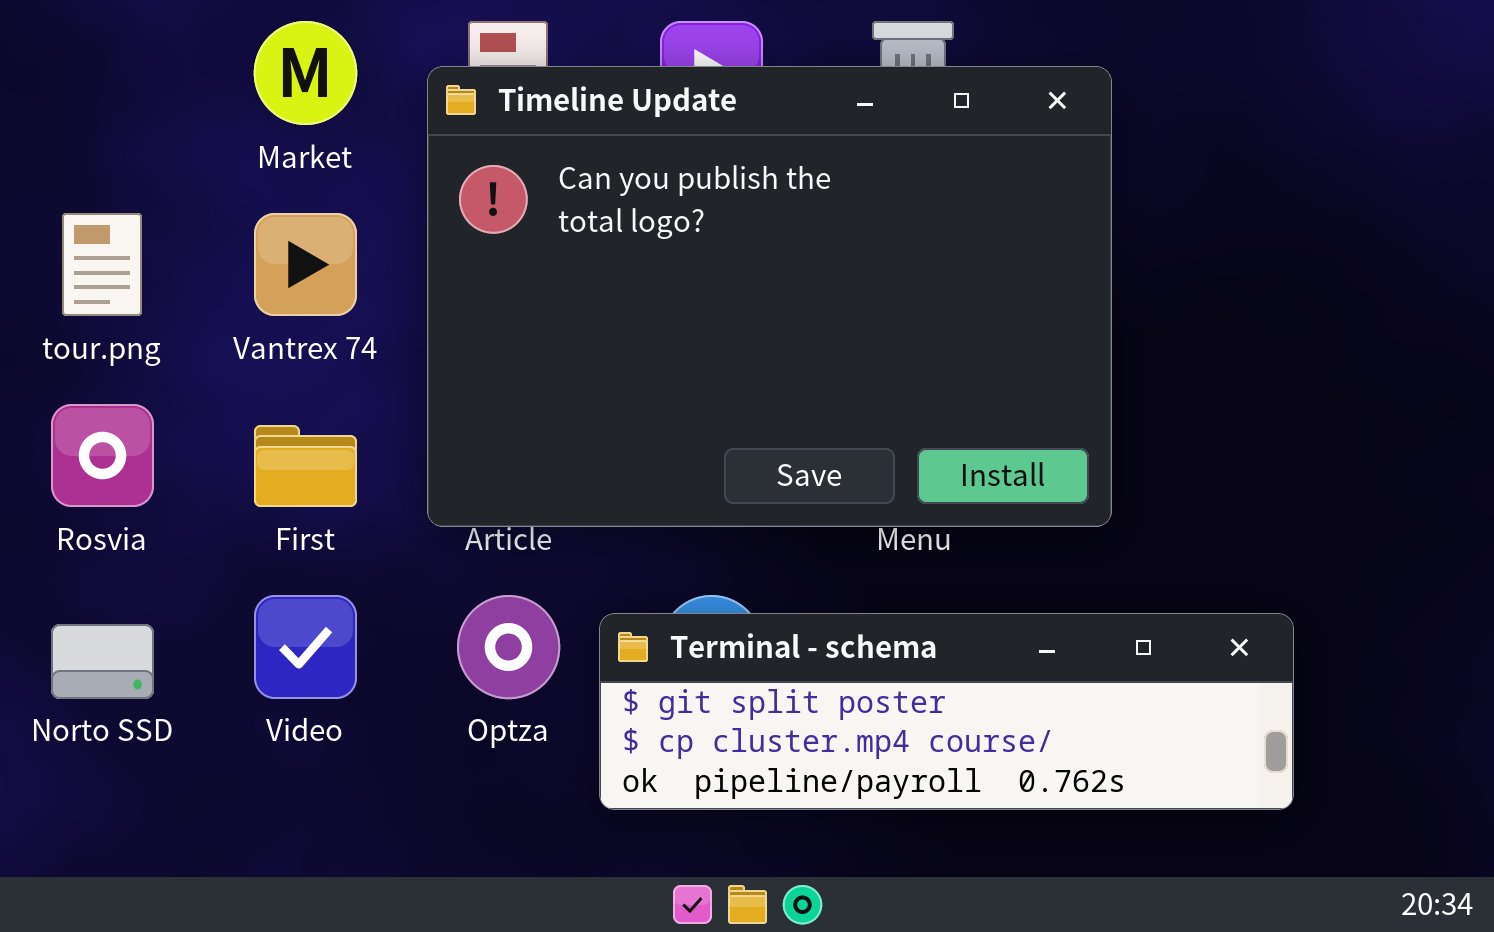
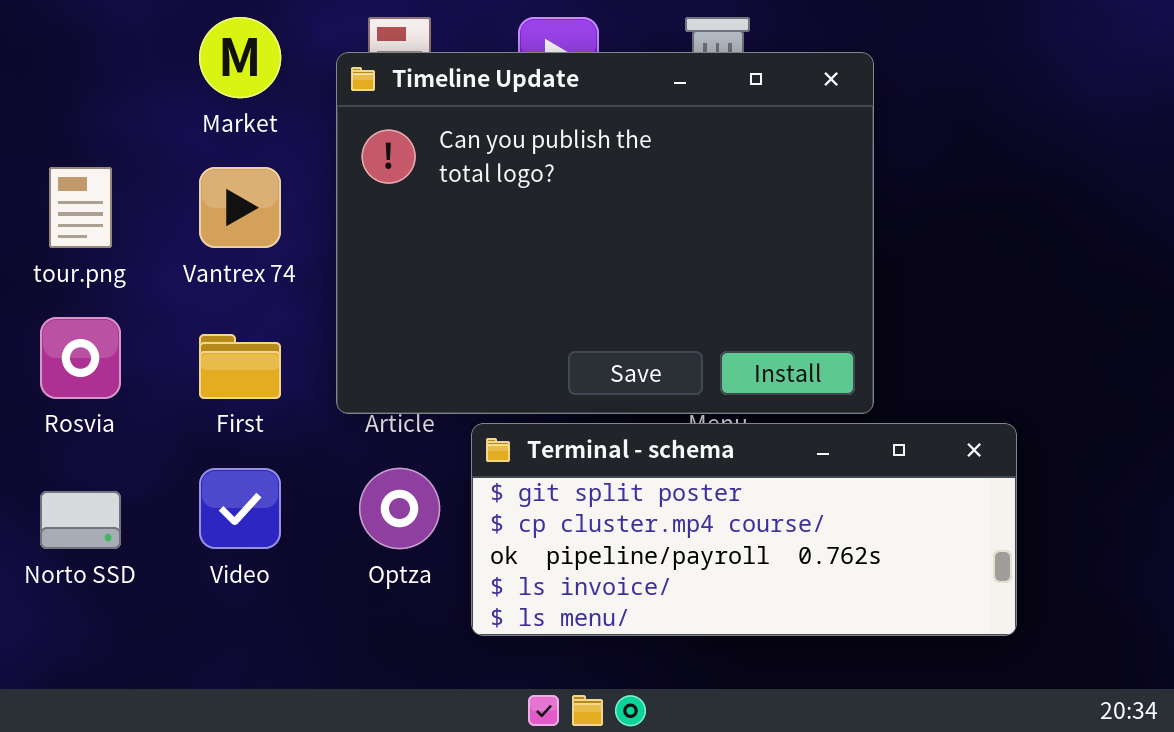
Terminal - schema: [599,613,1294,810] -> [471,423,1017,636], resized

